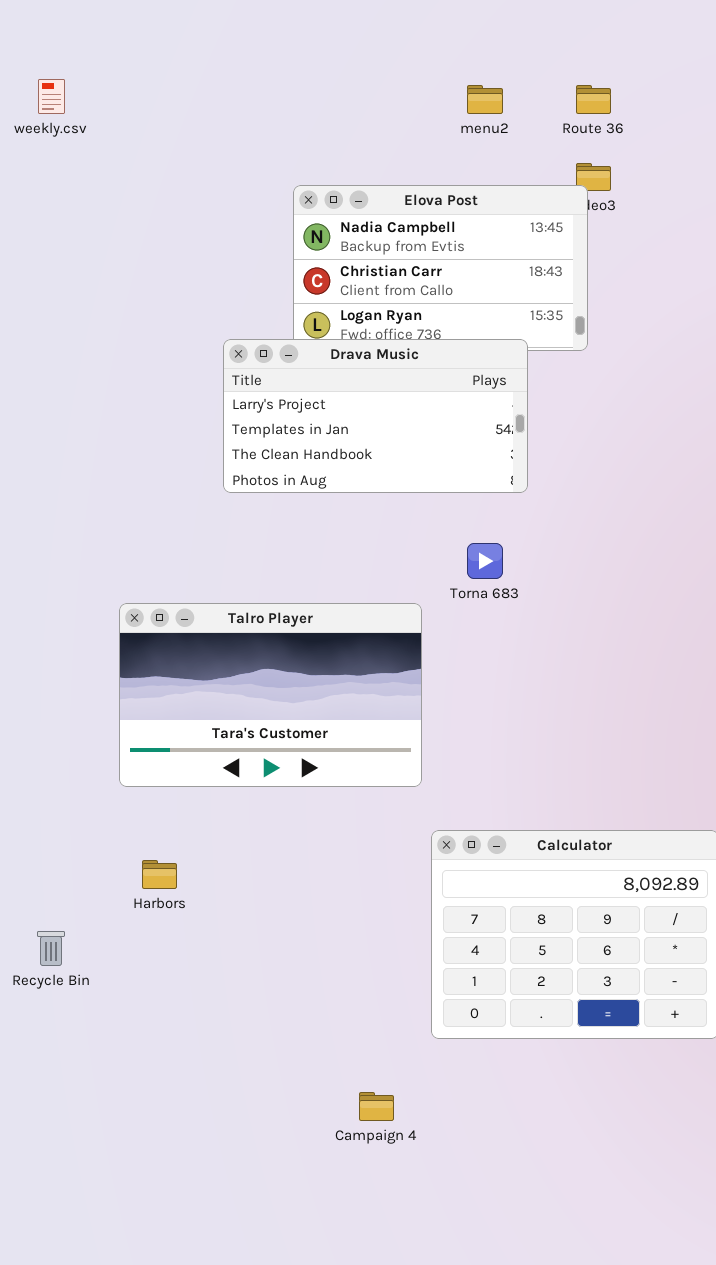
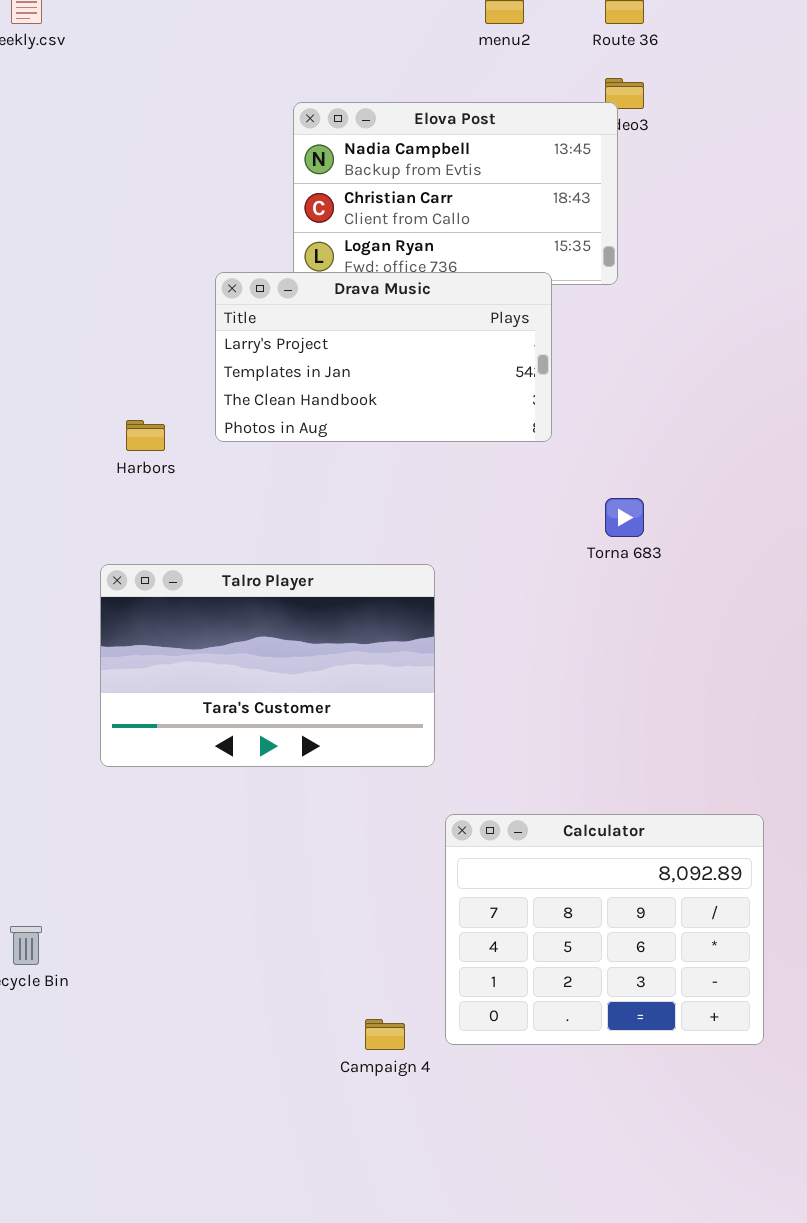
Torna 683: [467,543,503,579] -> [605,498,644,537], moved
Harbors: [142,860,177,889] -> [126,420,165,451], moved
Campaign 4: [359,1092,394,1121] -> [365,1019,405,1050], moved

